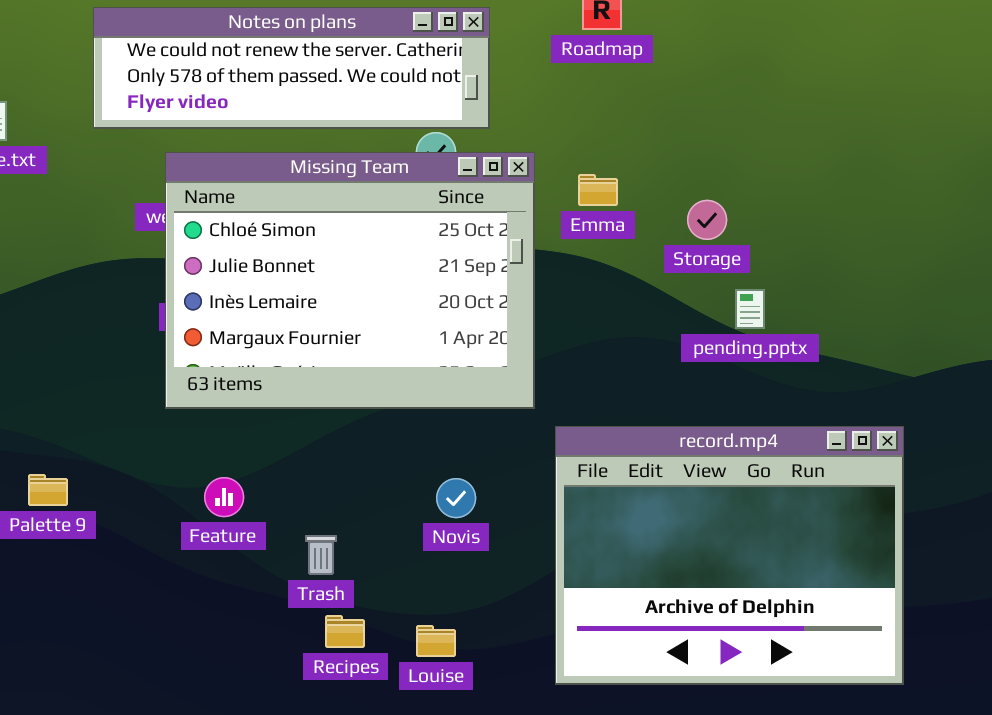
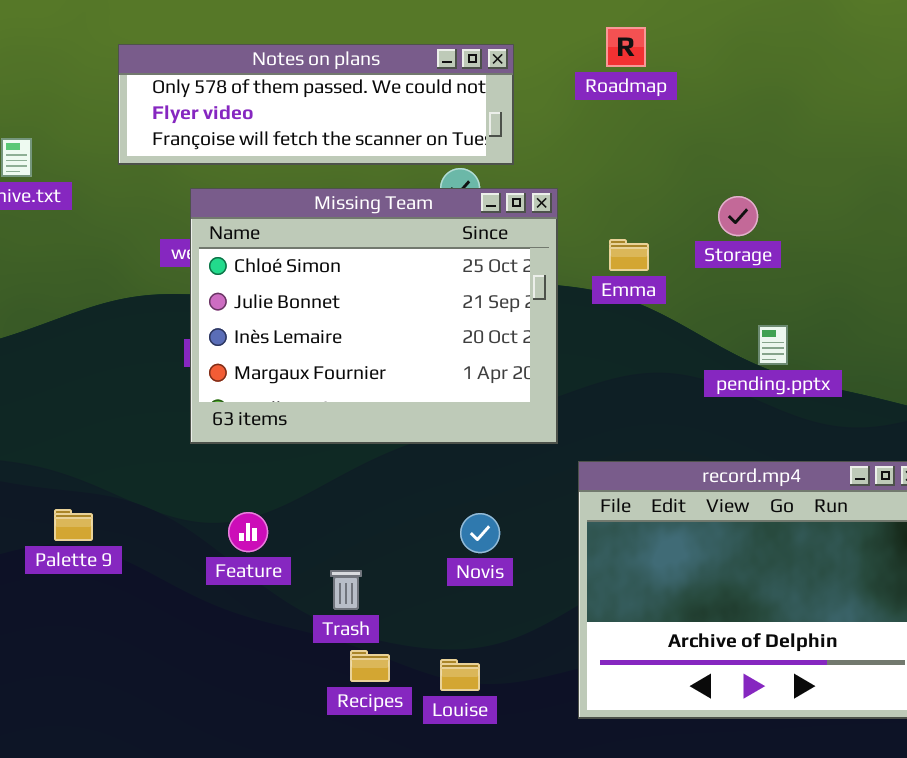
Notes on plans: [93,7,490,129] -> [118,44,514,165], scrolled down 1 row
Emma: [578,174,618,206] -> [609,239,649,271], moved
Storage: [687,200,727,240] -> [718,196,758,236], moved

